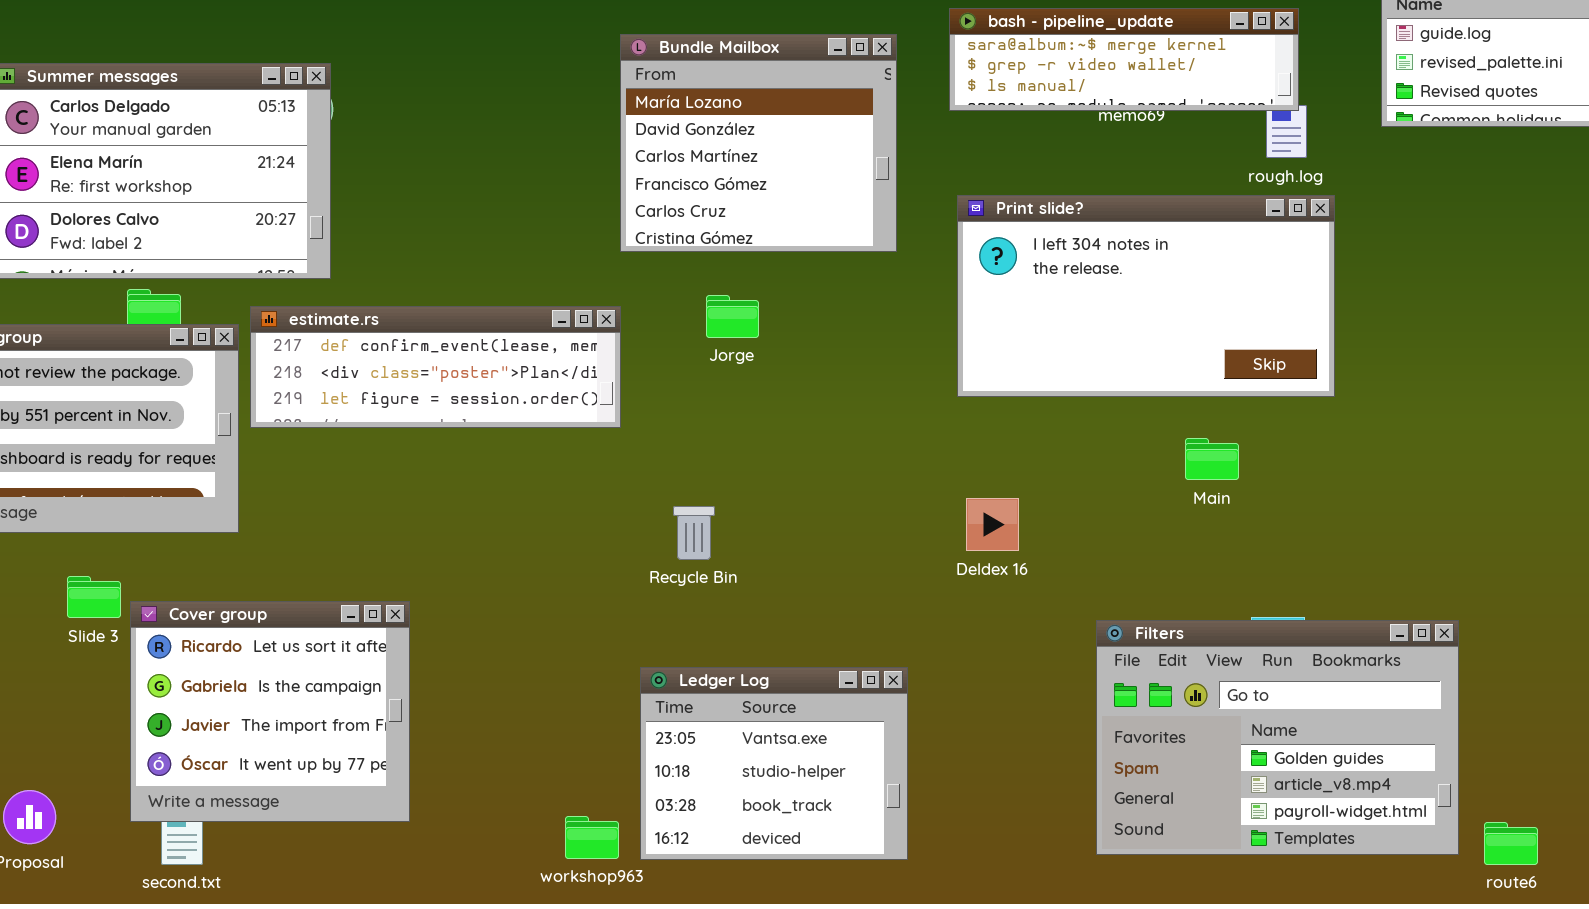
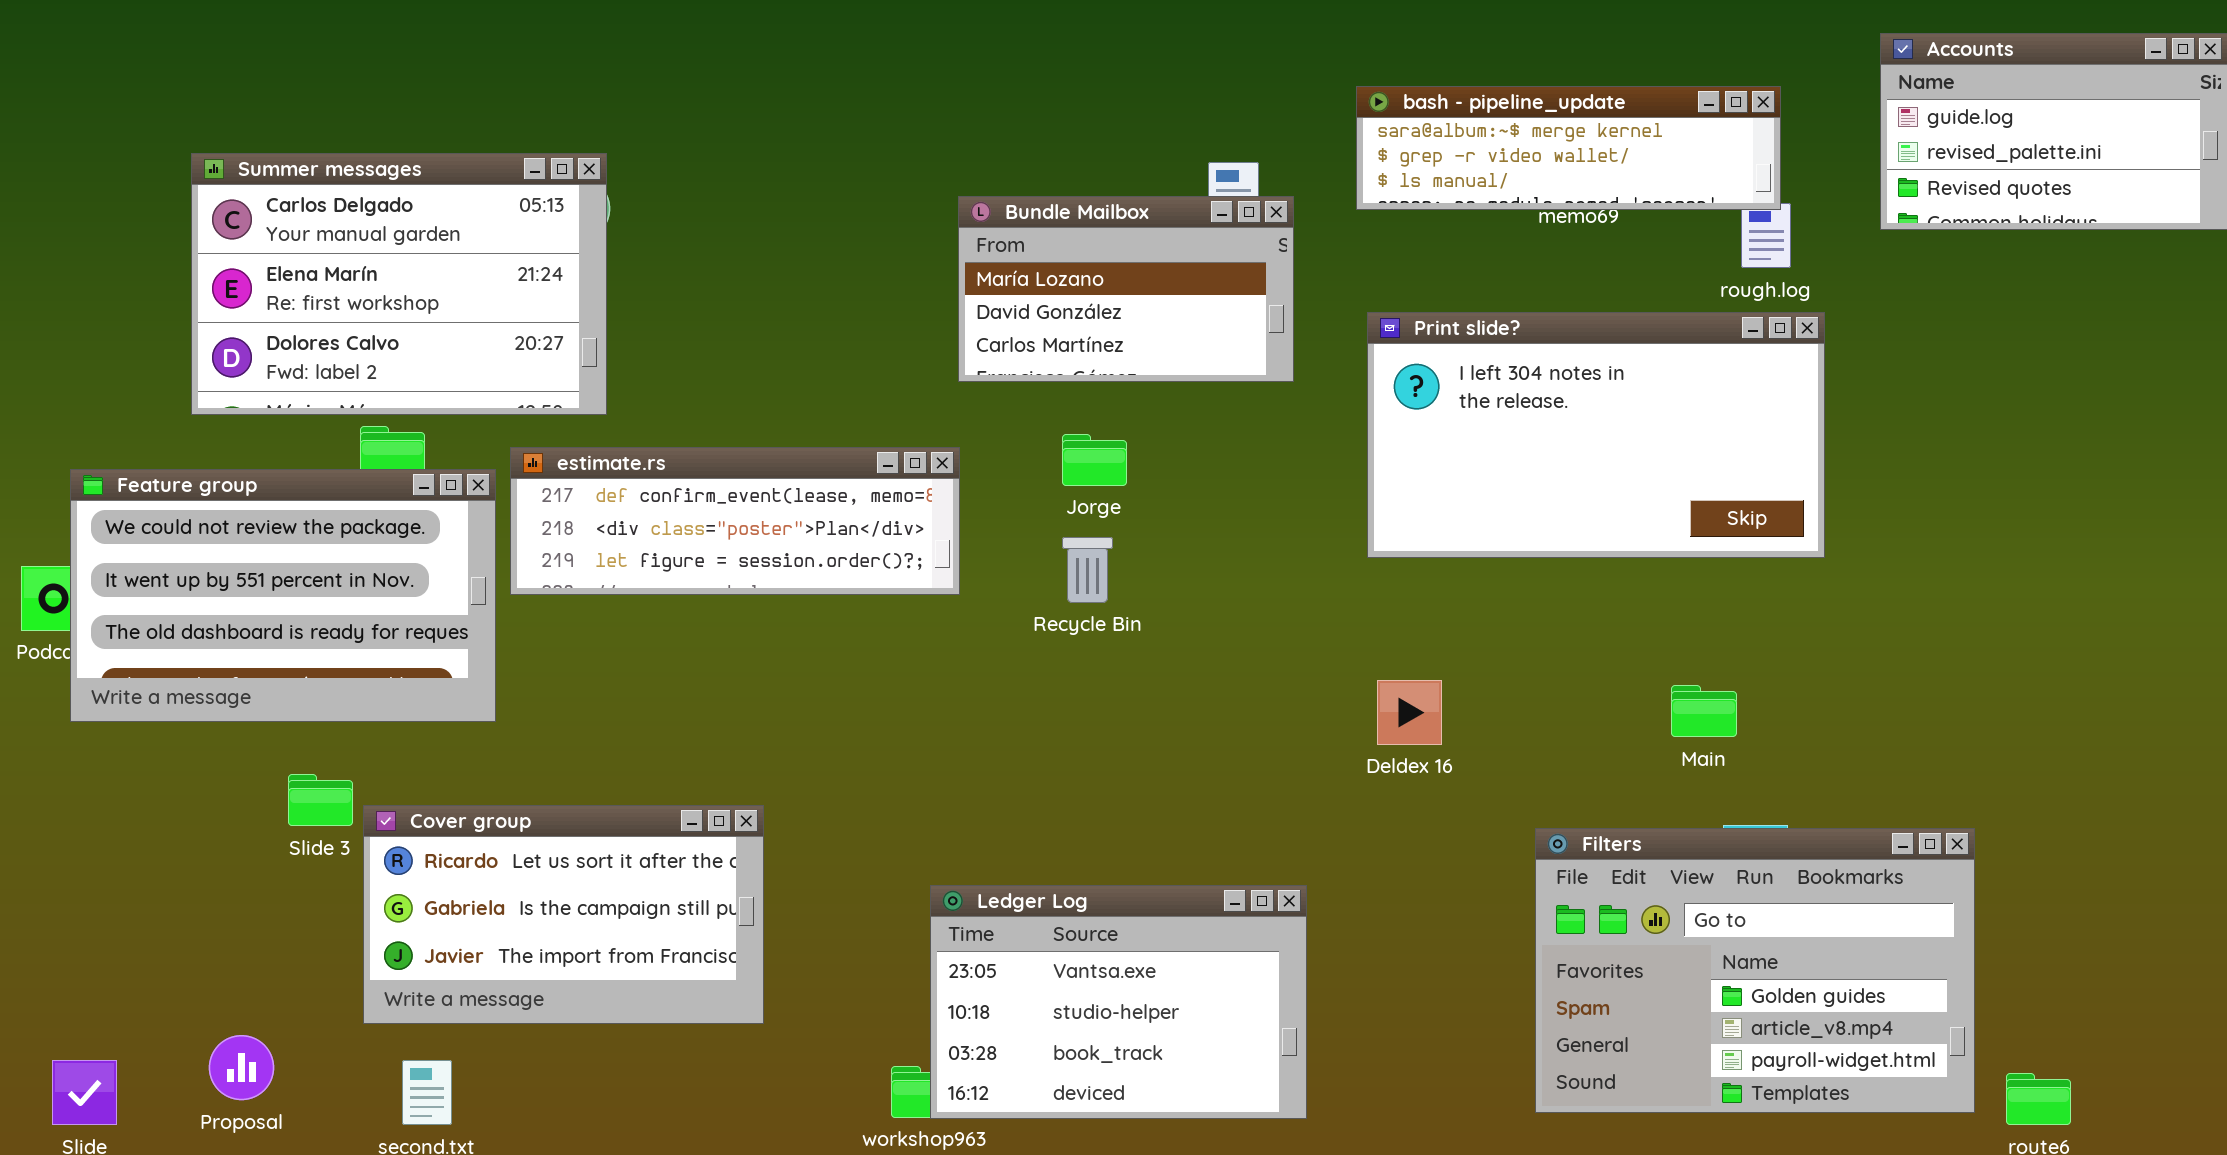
Bundle Mailbox: [620,34,897,252] -> [958,196,1294,382], resized
Main: [1185,438,1239,480] -> [1671,685,1737,737], moved
Recycle Bin: [673,506,715,560] -> [1062,537,1113,603], moved
Cover group: [130,601,410,822] -> [363,805,764,1024], resized
Ledger Log: [640,667,908,860] -> [930,885,1307,1119], resized

